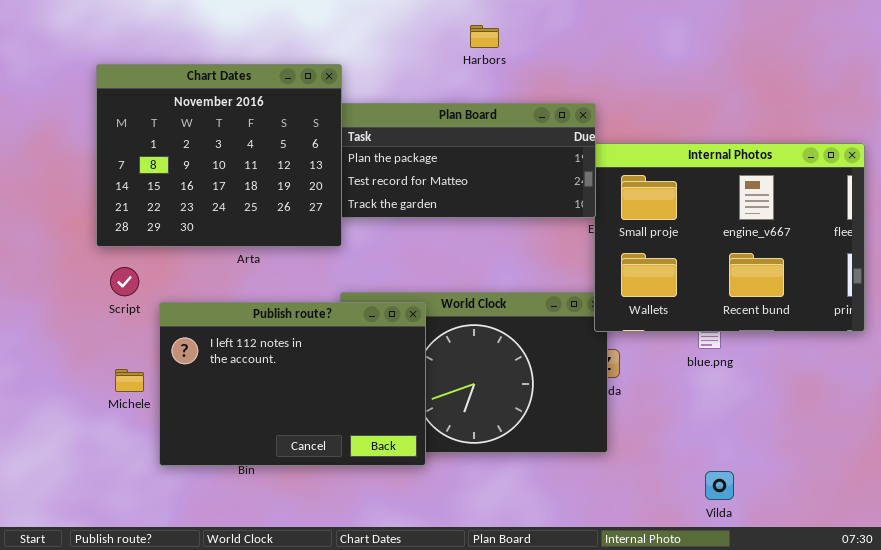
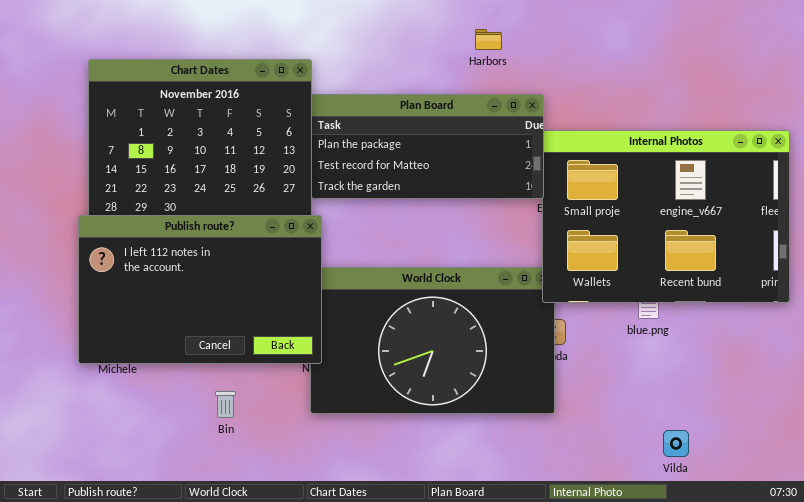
Harbors: [470,25,499,48] -> [475,29,502,50], moved
Publish route?: [159,302,426,466] -> [78,215,322,364], moved
Vilda: [705,471,734,500] -> [663,430,689,457], moved

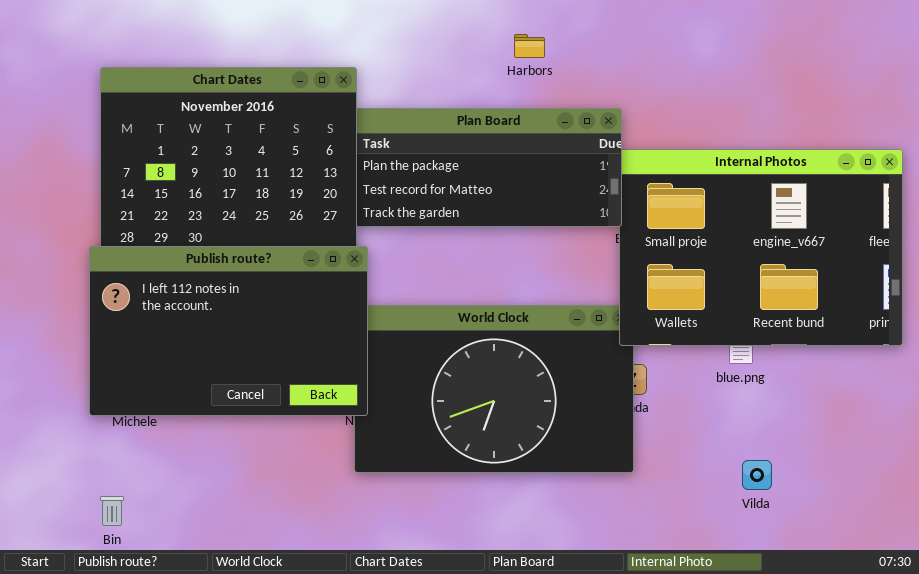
Harbors: [475,29,502,50] -> [514,34,545,58], moved
Bin: [215,391,236,418] -> [100,496,124,526], moved
Vilda: [663,430,689,457] -> [742,460,772,490], moved

